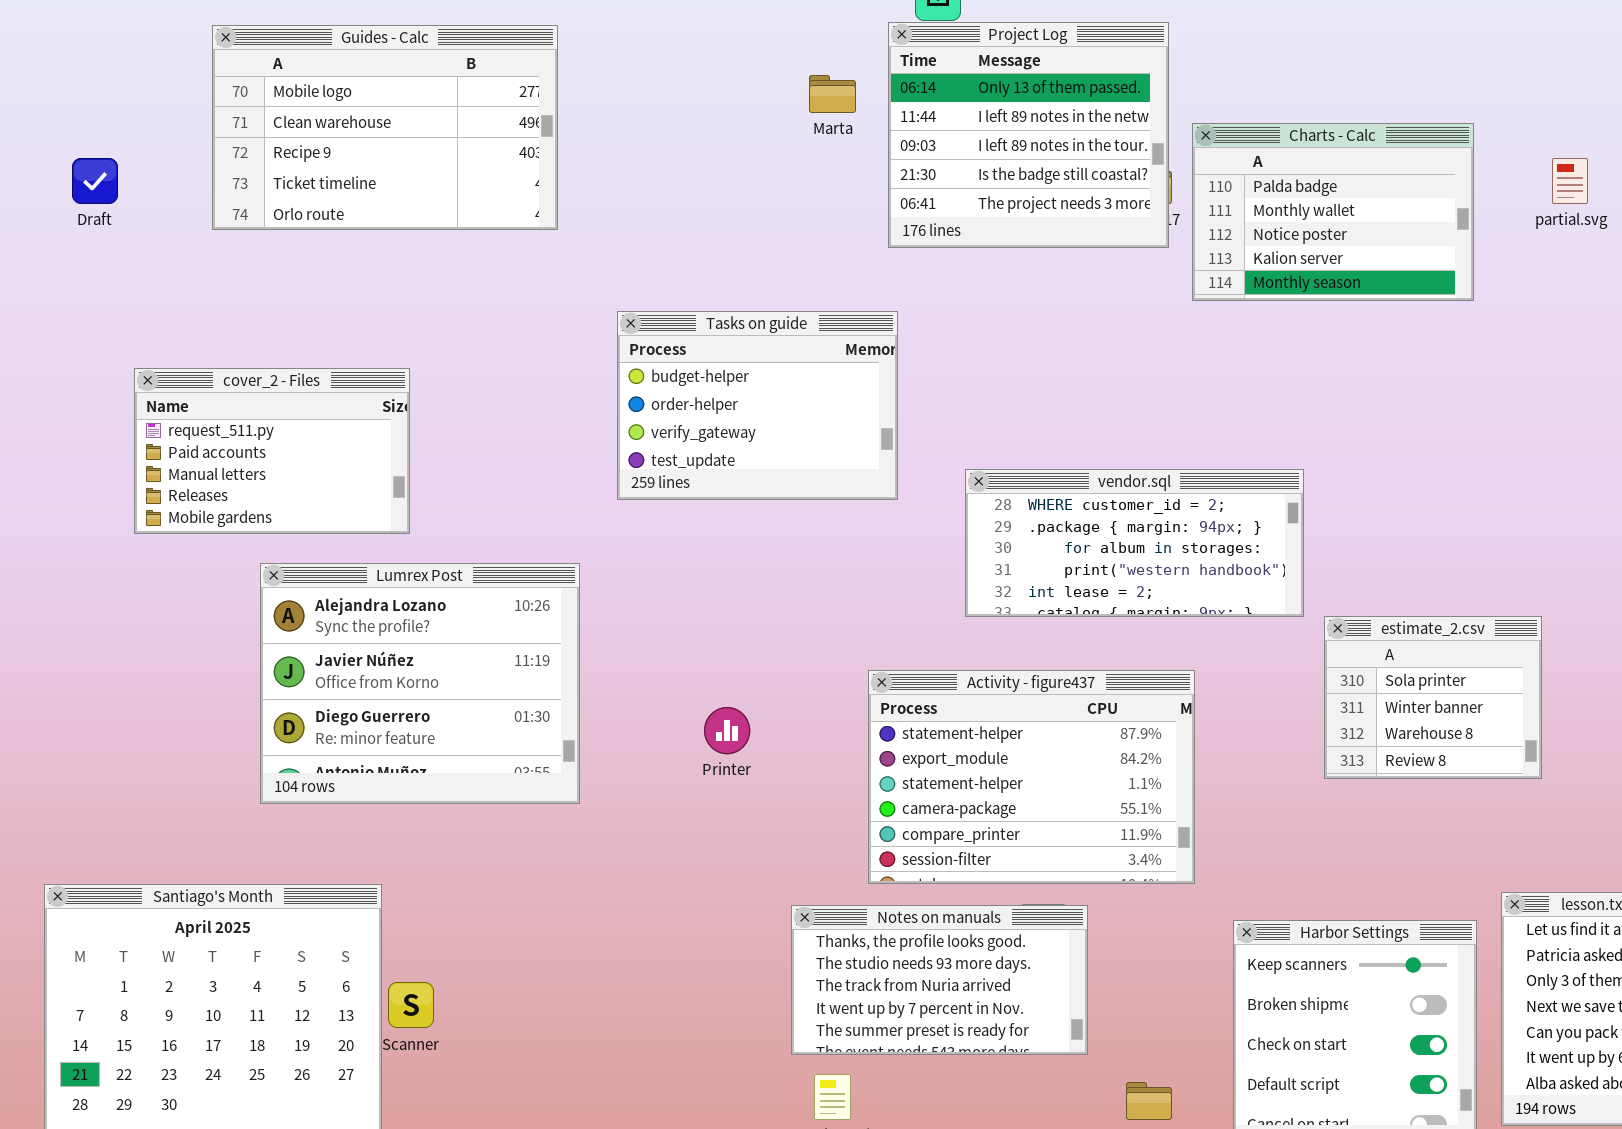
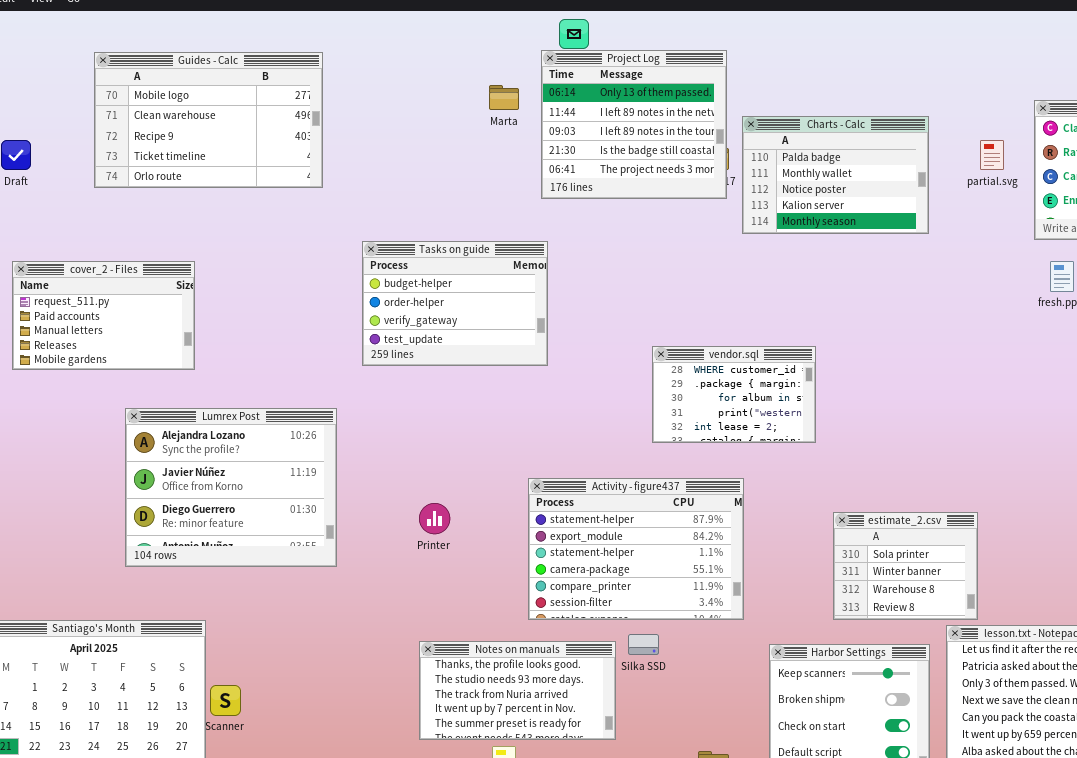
cover_2 - Files: [134,368,410,534] -> [12,261,195,370], moved
vendor.sql: [965,469,1304,617] -> [652,346,816,443], resized
estimate_2.csv: [1324,616,1542,779] -> [833,512,978,620], moved
Notes on manuals: [791,905,1088,1055] -> [419,641,616,740], moved

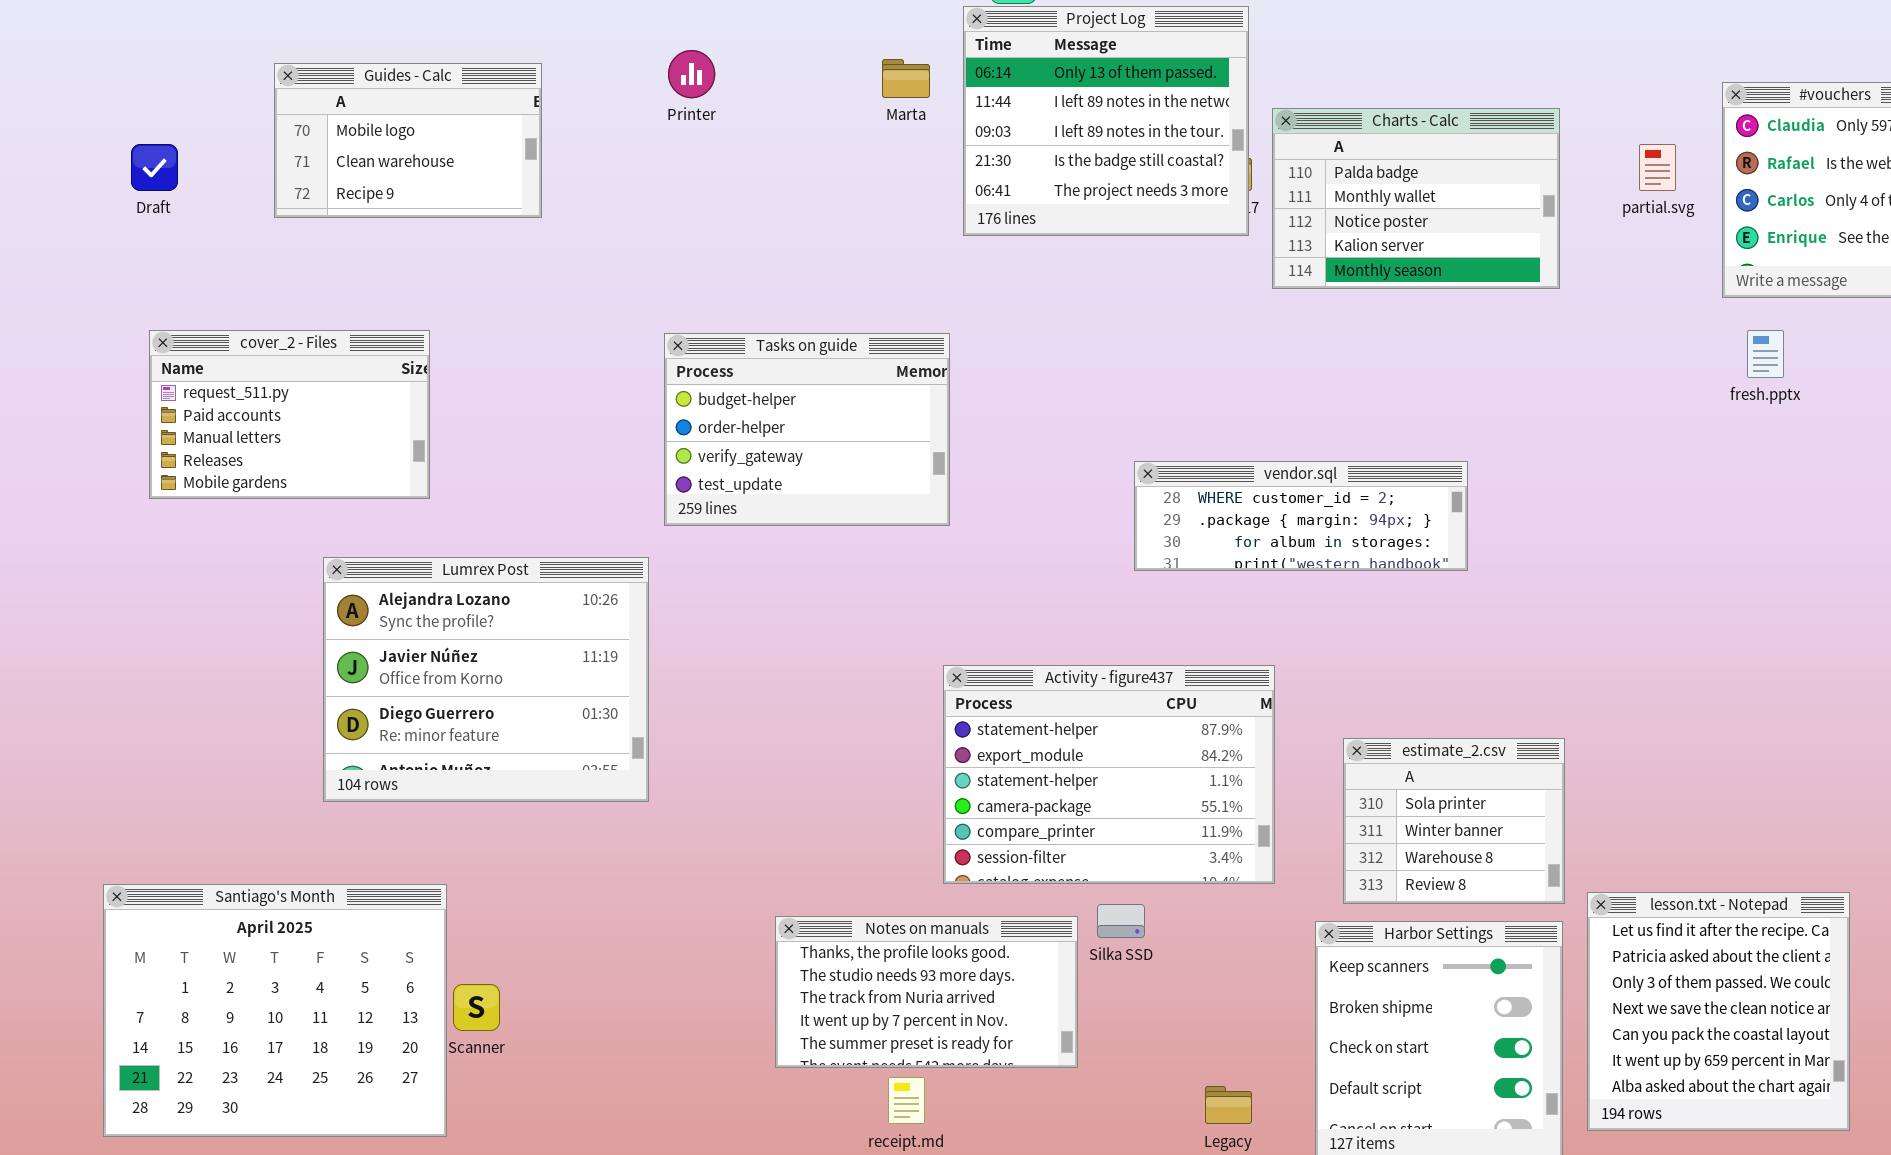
Guides - Calc: [94,52,323,188] -> [274,63,542,218], resized
Tasks on guide: [362,241,548,366] -> [664,333,950,526], moved
vendor.sql: [652,346,816,443] -> [1134,461,1468,571], resized
Printer: [419,503,450,534] -> [668,50,715,98], moved
estimate_2.csv: [833,512,978,620] -> [1343,738,1565,904], moved

